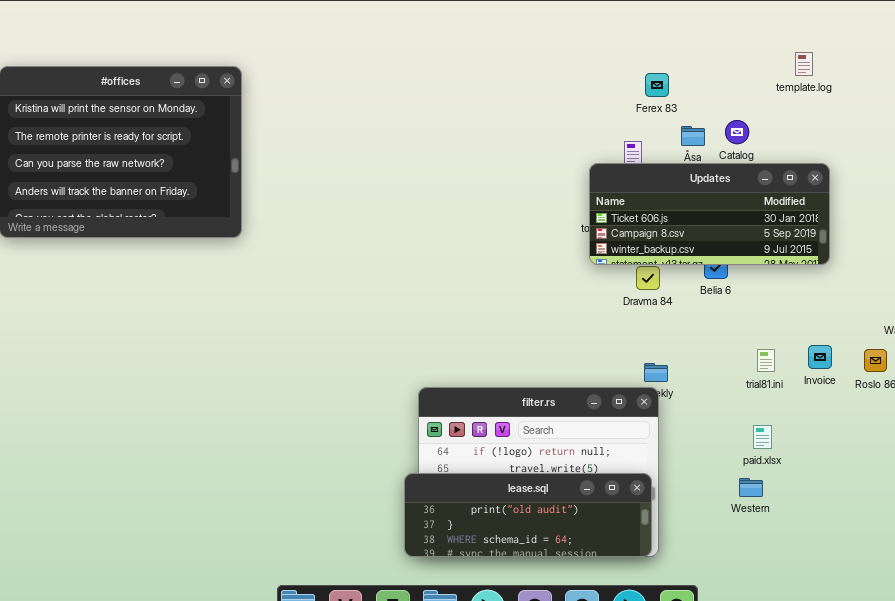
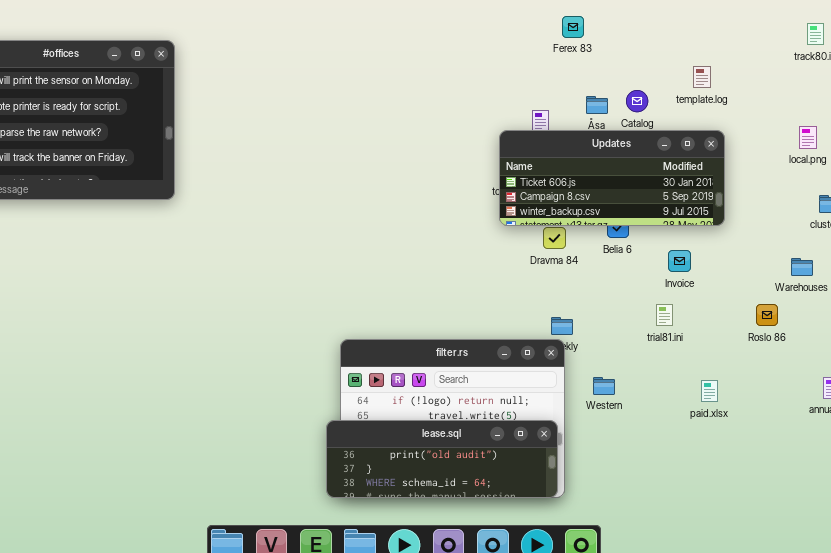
template.log: [795,52,813,76] -> [693,66,711,88], moved
Ferex 83: [645,73,669,97] -> [562,16,584,38], moved
Invoice: [808,345,832,369] -> [668,250,691,272], moved
paid.xlsx: [753,425,772,449] -> [701,380,718,402], moved
Western: [739,478,763,497] -> [593,377,615,395], moved

